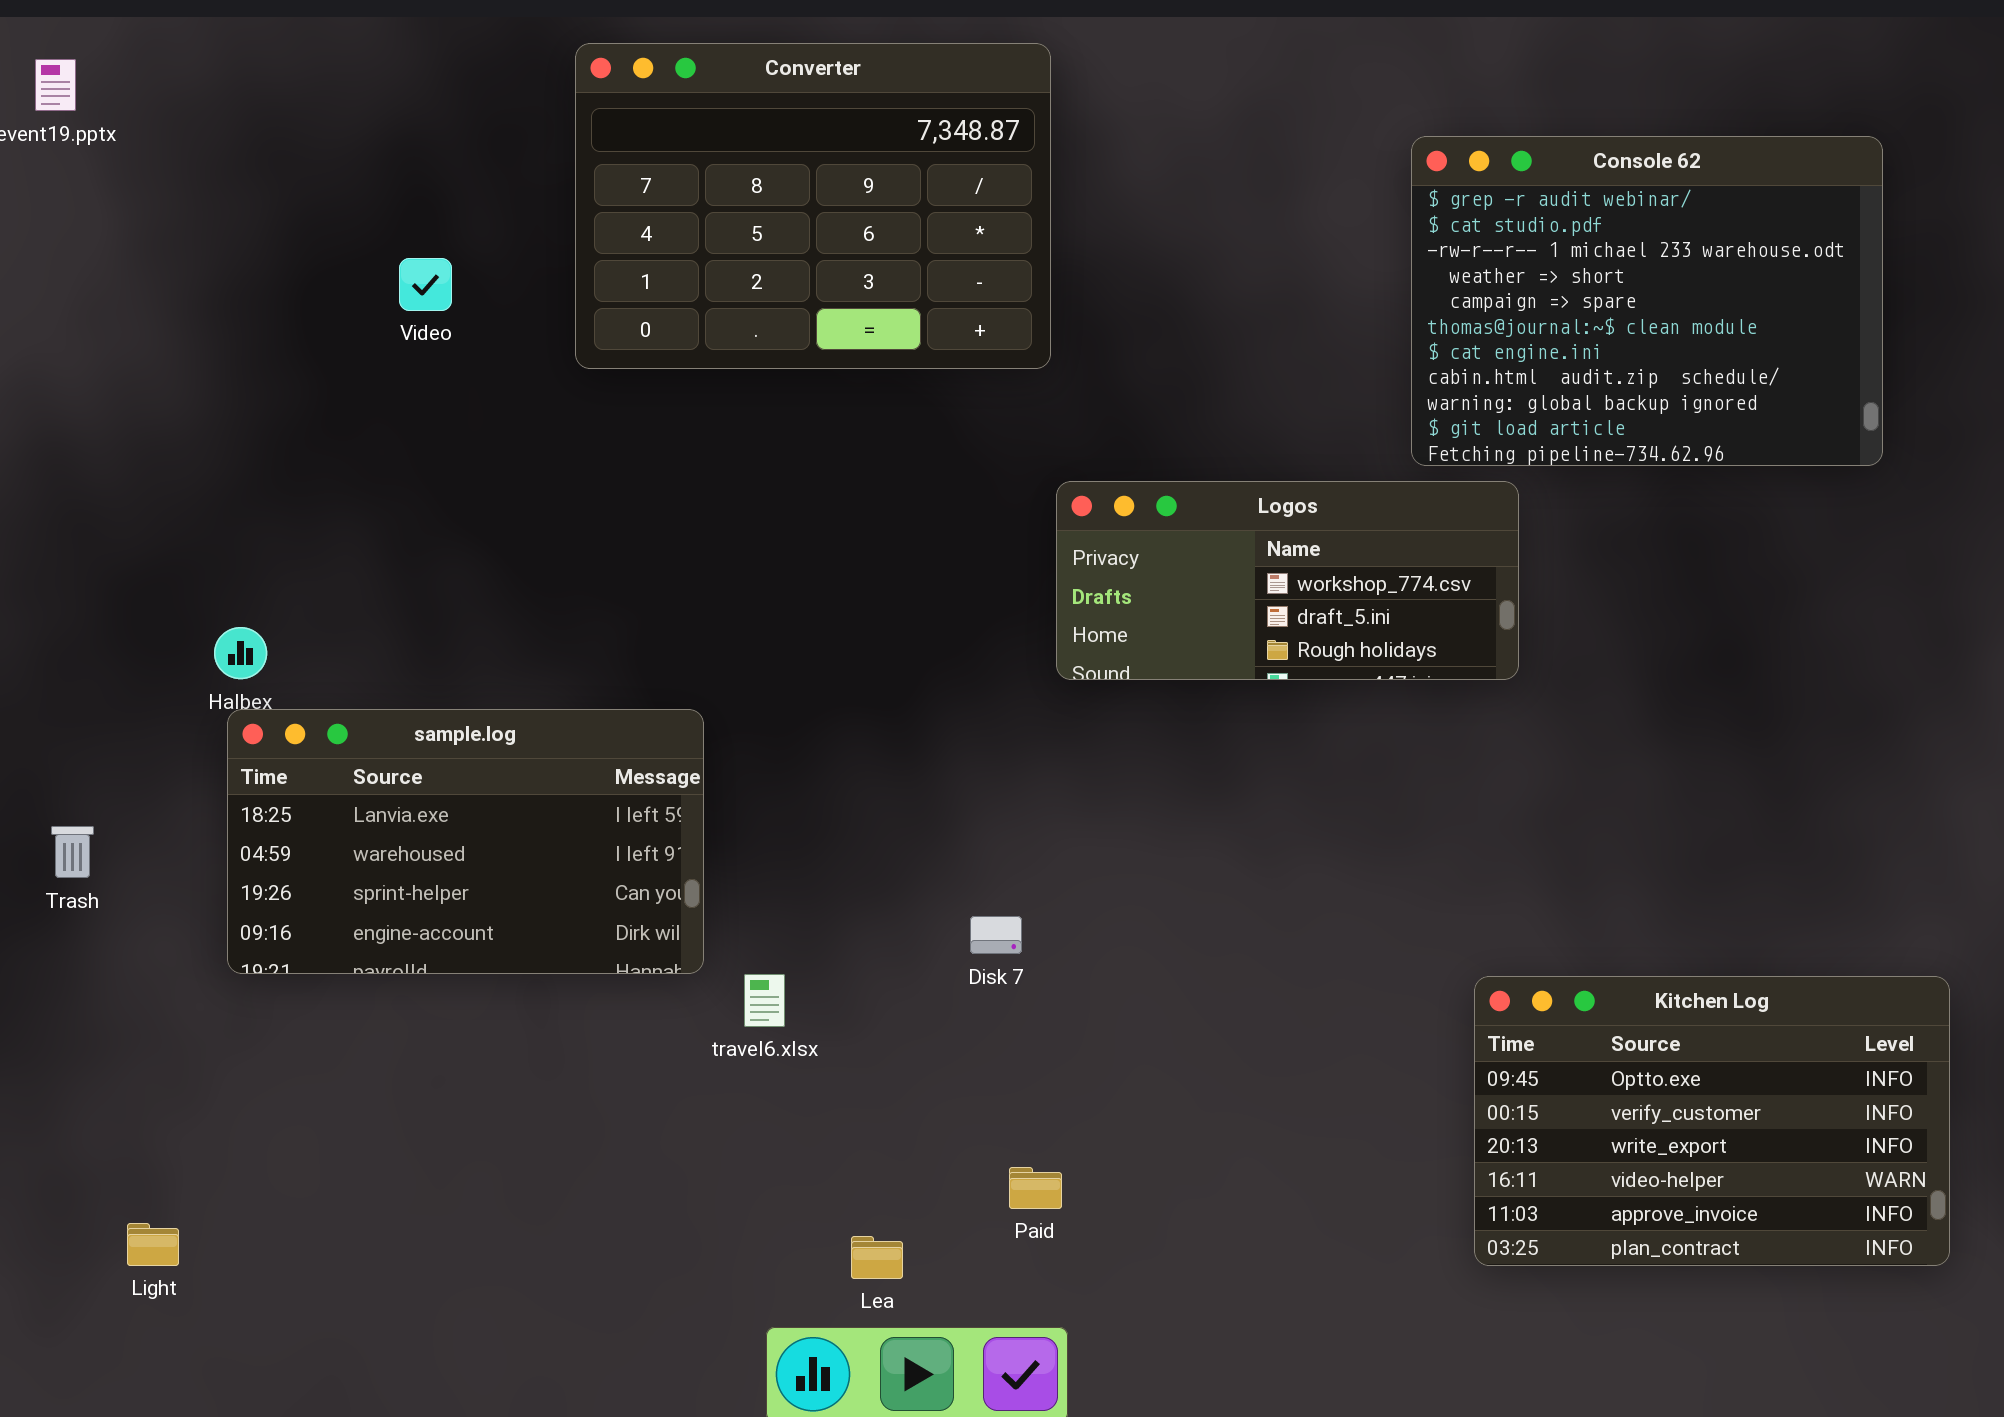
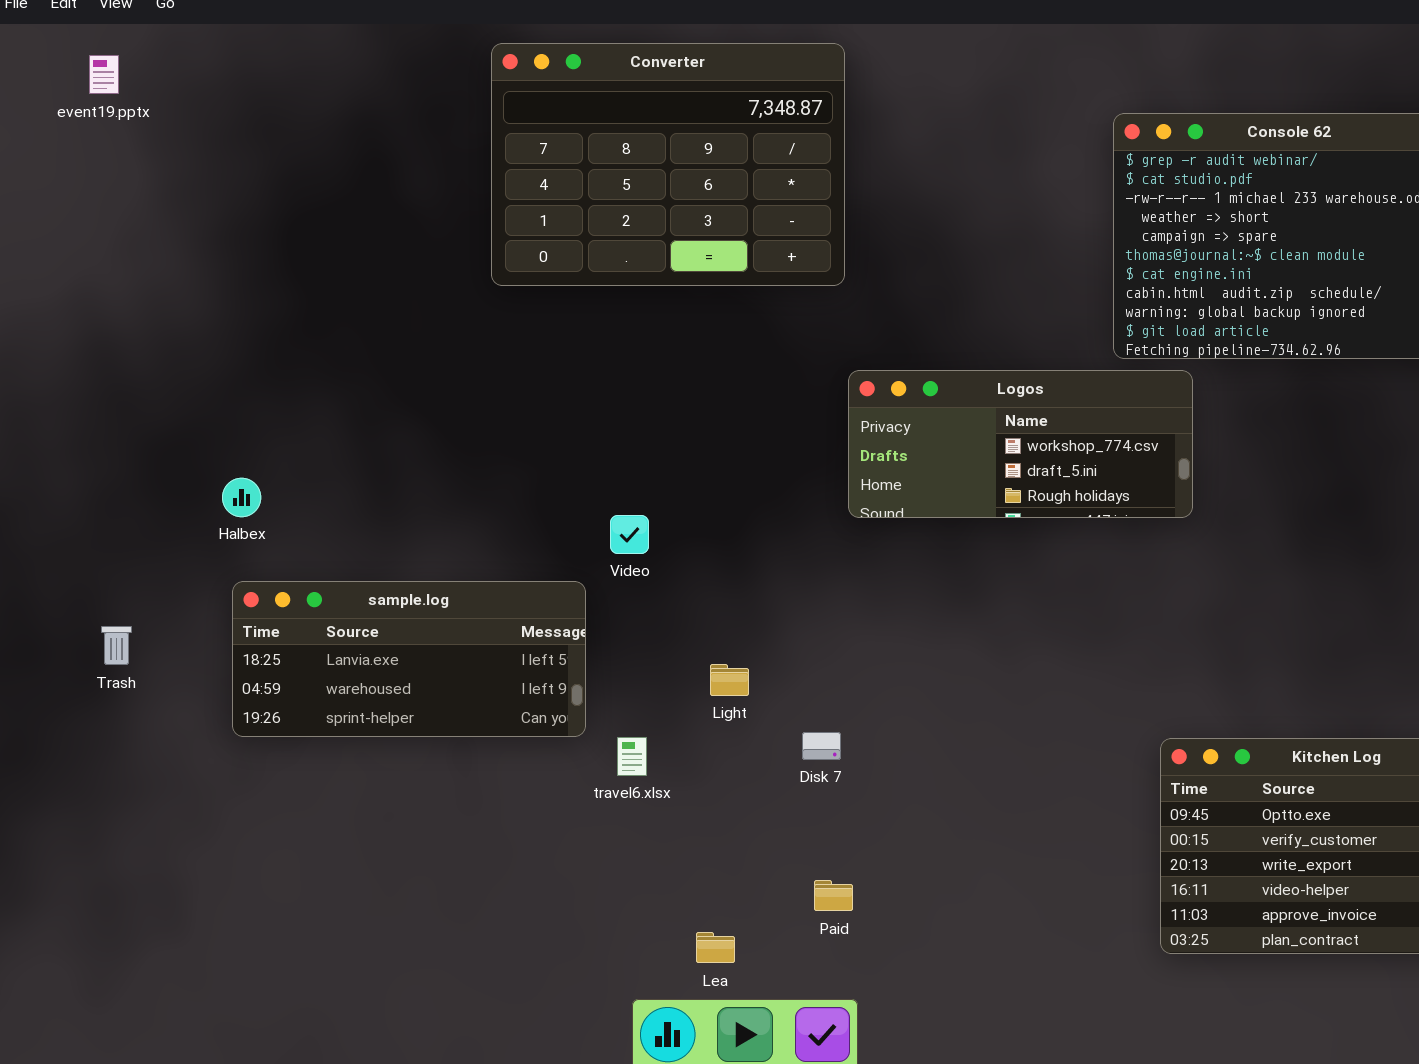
Video: [399,258,452,311] -> [610,515,649,554], moved
sample.log: [227,709,704,974] -> [232,581,586,737], resized
Disk 7: [970,916,1022,954] -> [802,732,841,760], moved
Light: [127,1223,179,1266] -> [710,664,749,696], moved

